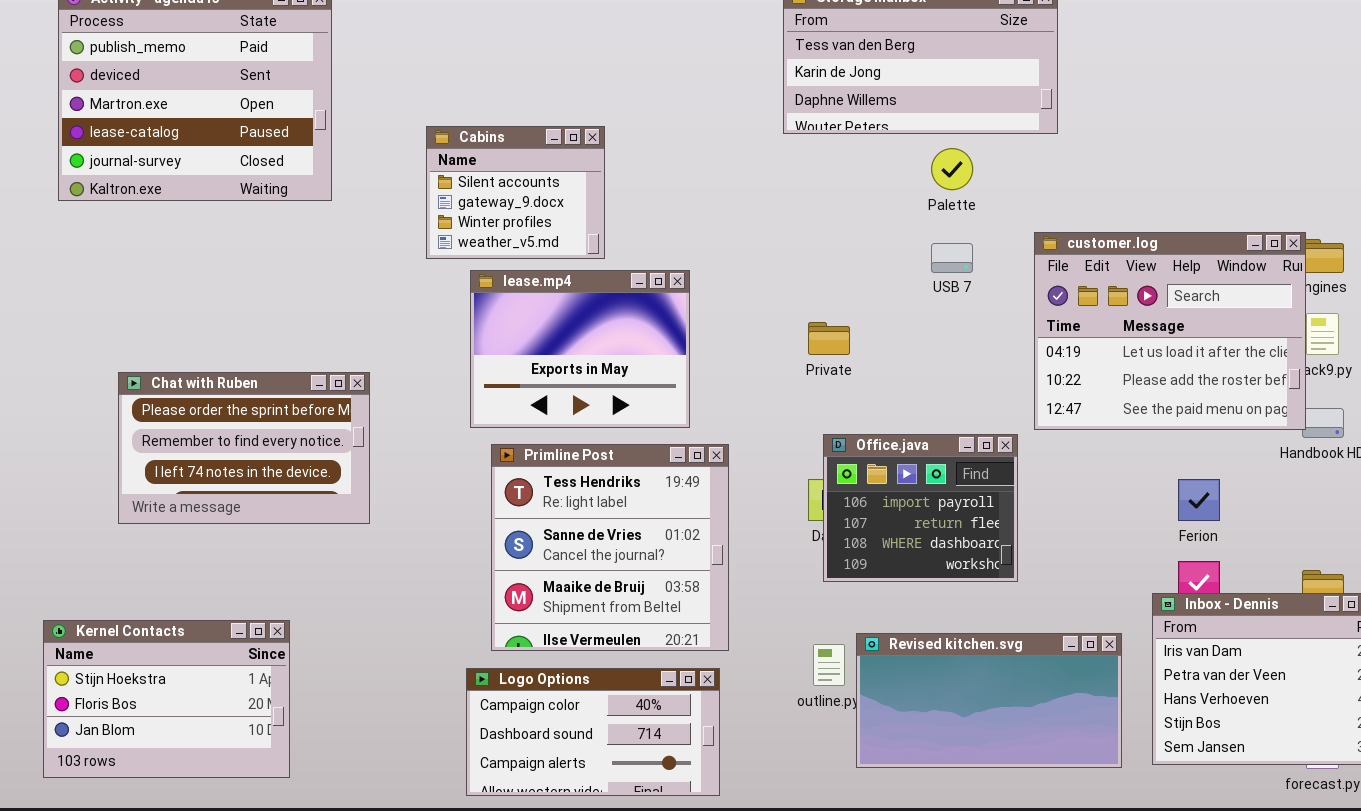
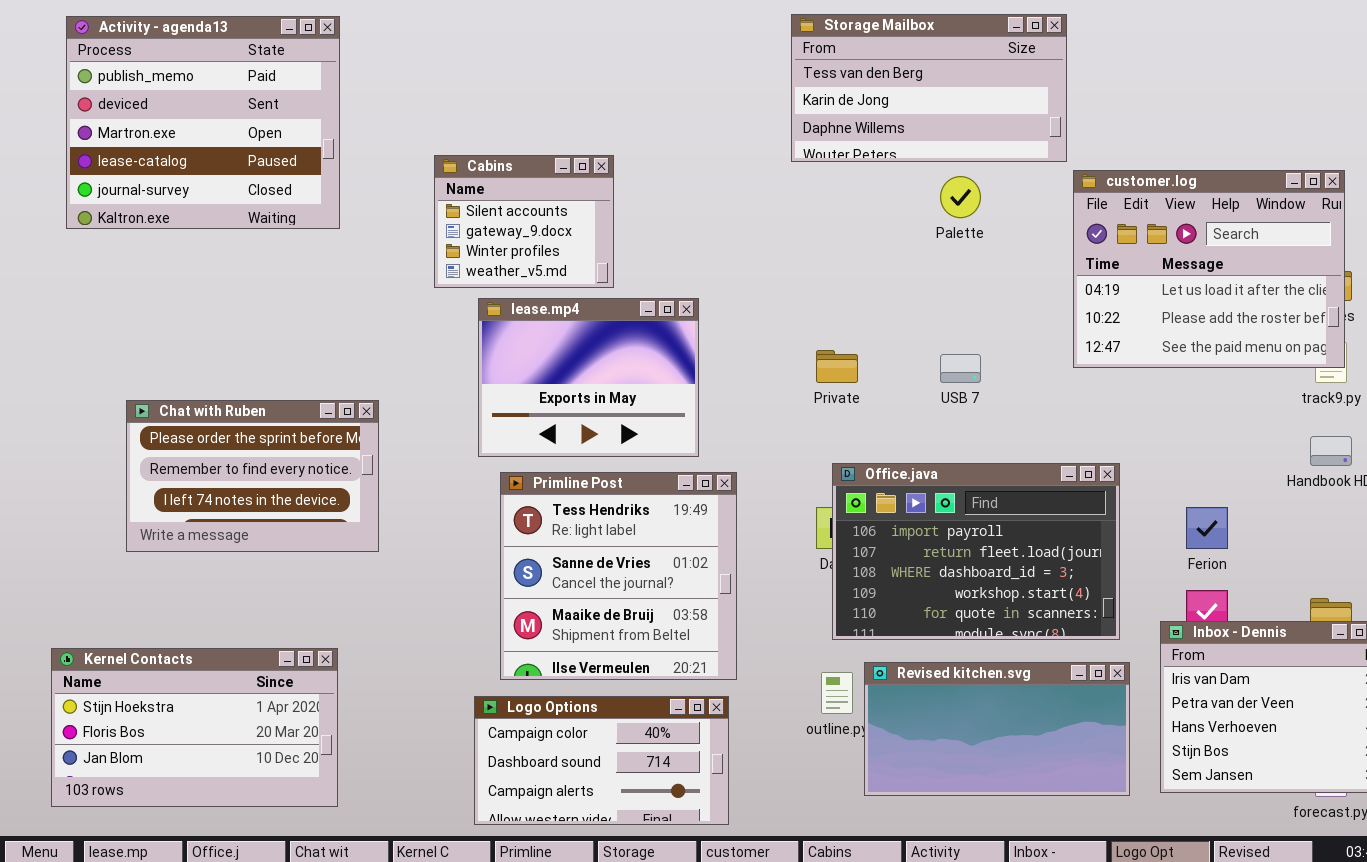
customer.log: [1034,232,1306,430] -> [1073,170,1345,368], moved
USB 7: [931,243,973,273] -> [940,354,981,383], moved
Office.java: [823,434,1018,582] -> [832,463,1120,640], resized
Kernel Contacts: [43,620,290,778] -> [51,648,338,807], resized

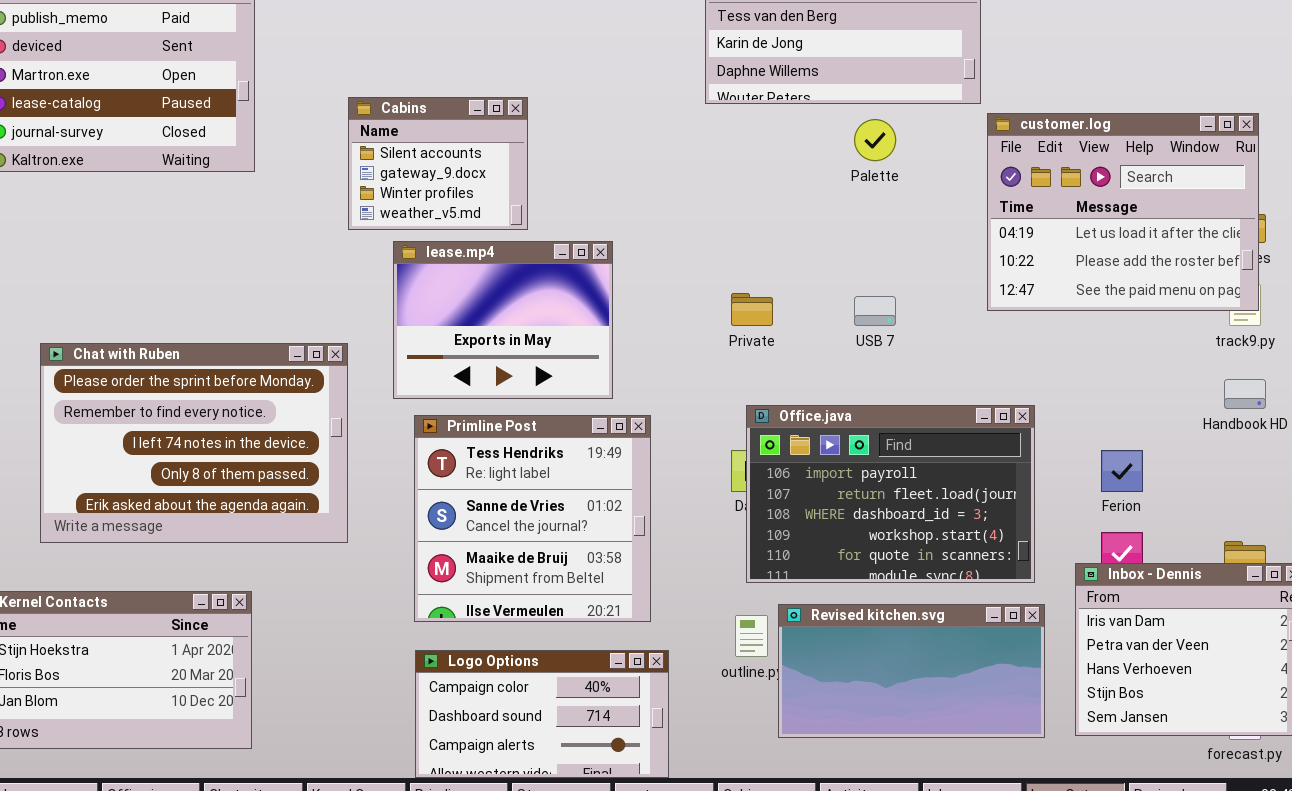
Chat with Ruben: [126,400,379,552] -> [40,343,348,543], resized
Logo Options: [474,696,729,825] -> [415,650,669,778], moved

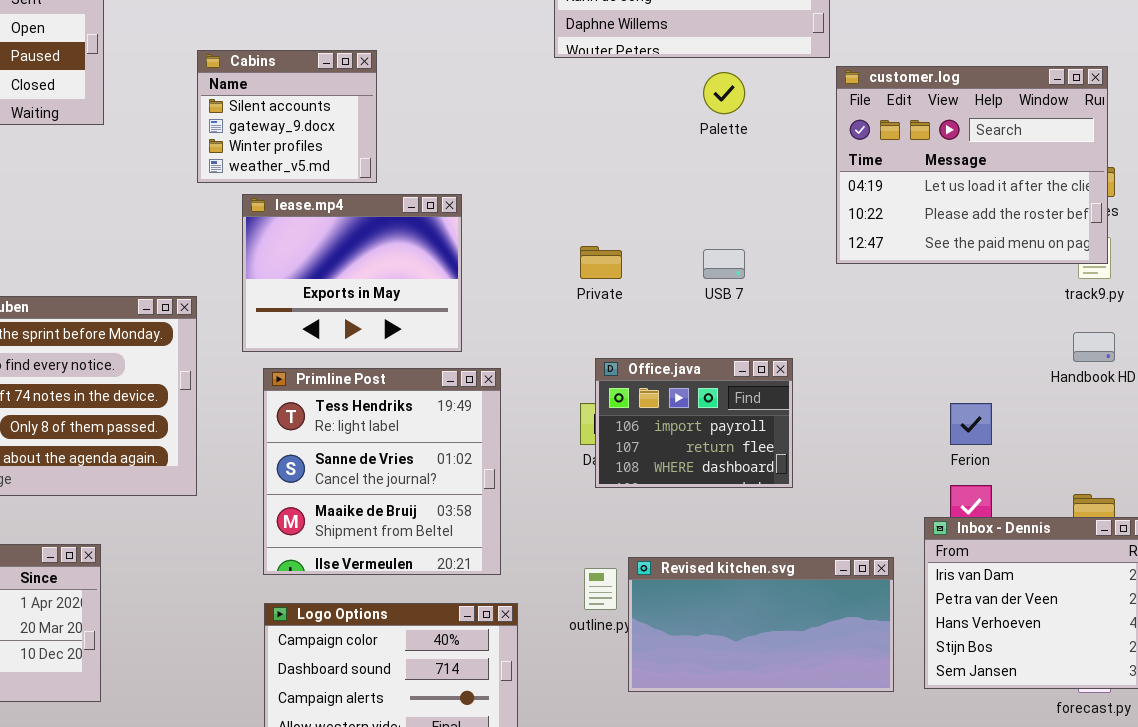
Office.java: [746,405,1035,583] -> [595,358,793,488], resized

